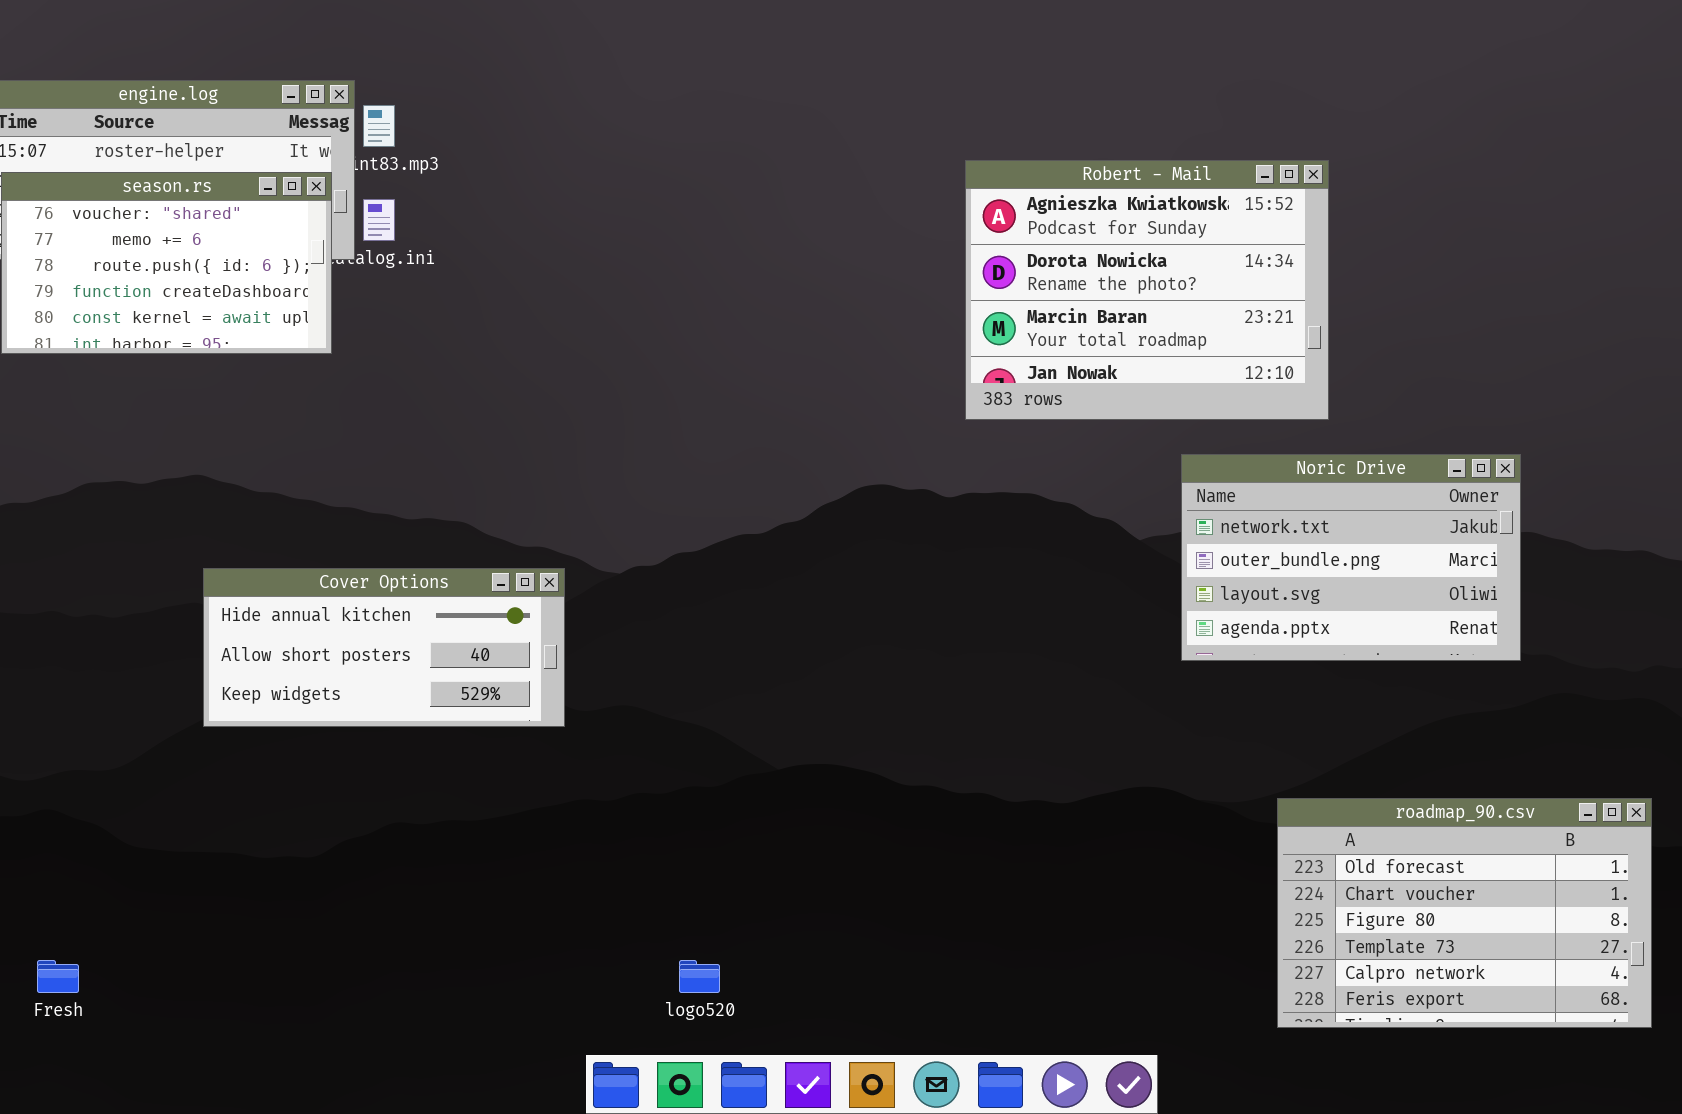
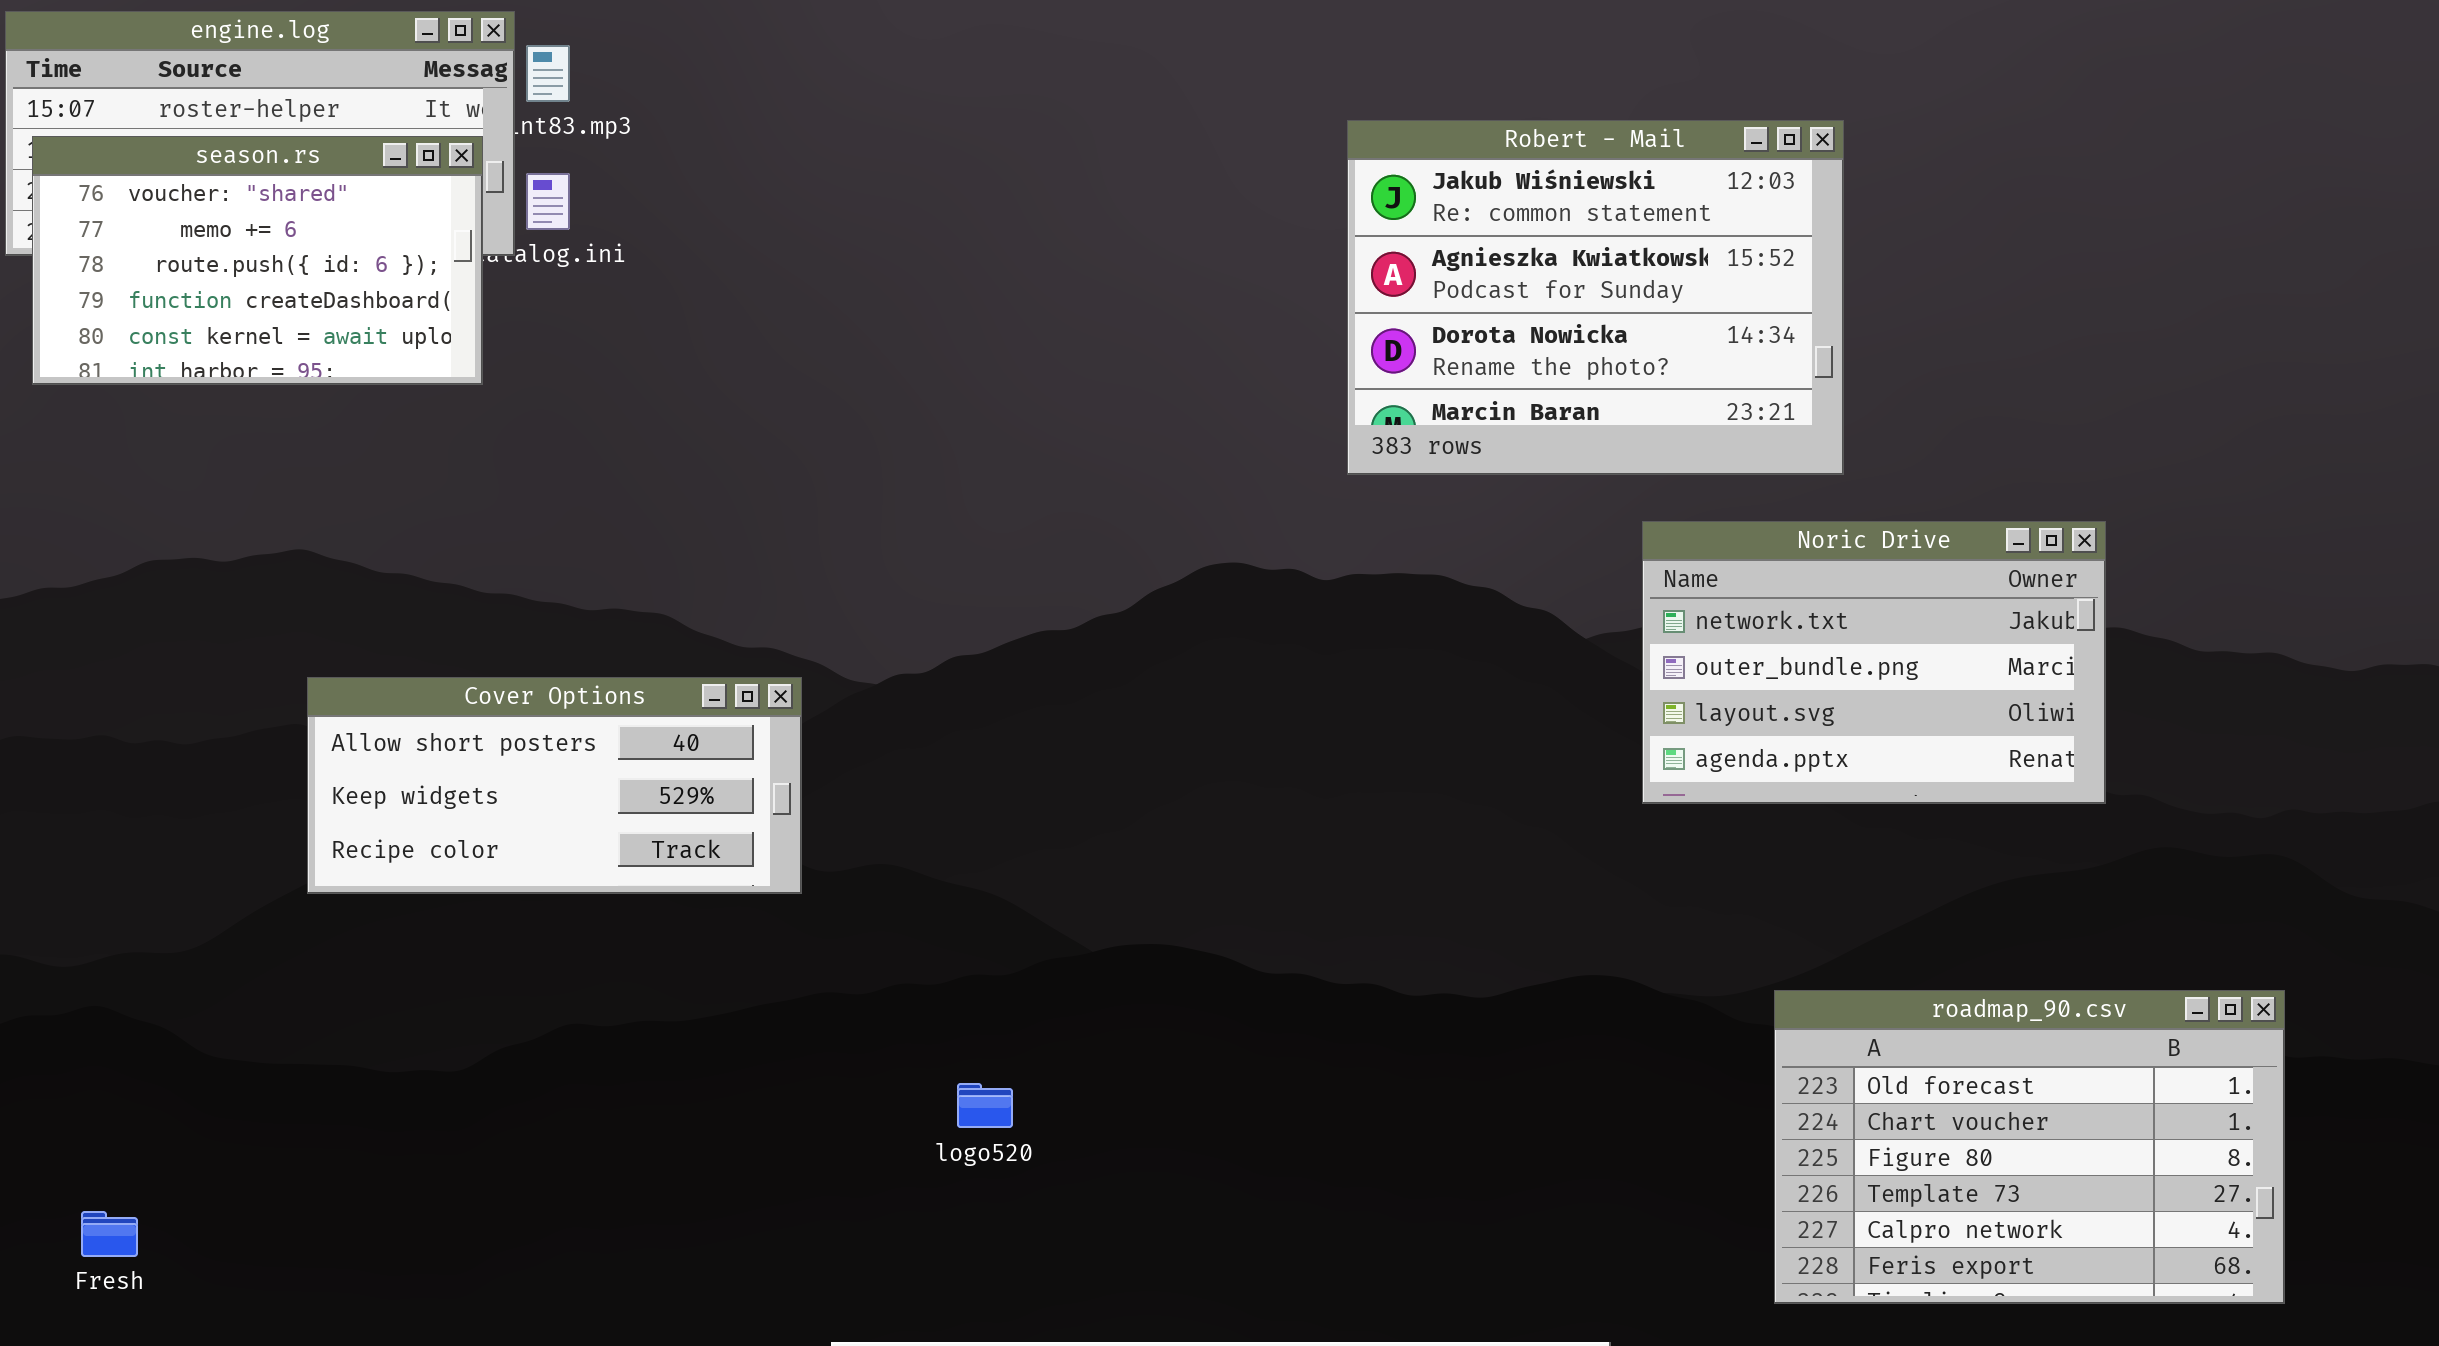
Robert - Mail: [965,160,1329,420] -> [1347,120,1844,475], scrolled up 1 row
Cover Options: [203,568,565,727] -> [307,677,802,894], scrolled down 1 row
logo520: [679,960,720,993] -> [957,1083,1013,1128], moved

